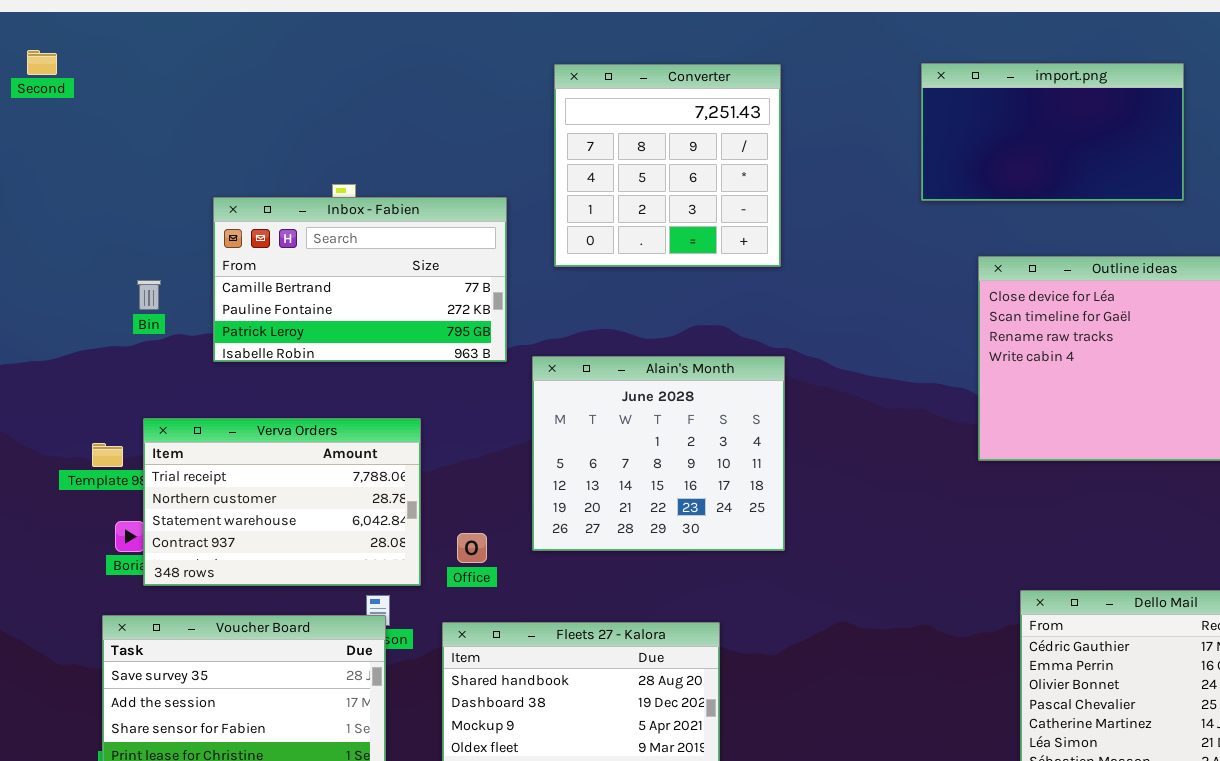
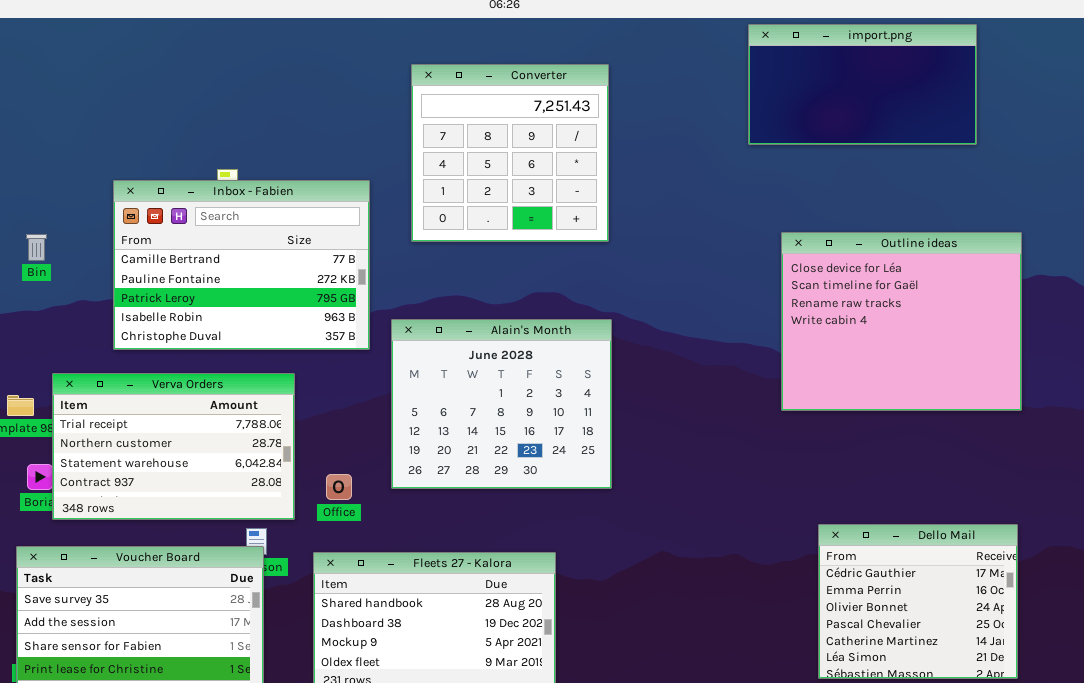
import.png: [921,63,1184,201] -> [748,24,977,145], moved
Inbox - Fabien: [213,197,507,362] -> [113,180,370,350], resized
Bin: [137,280,161,310] -> [26,234,47,261], moved

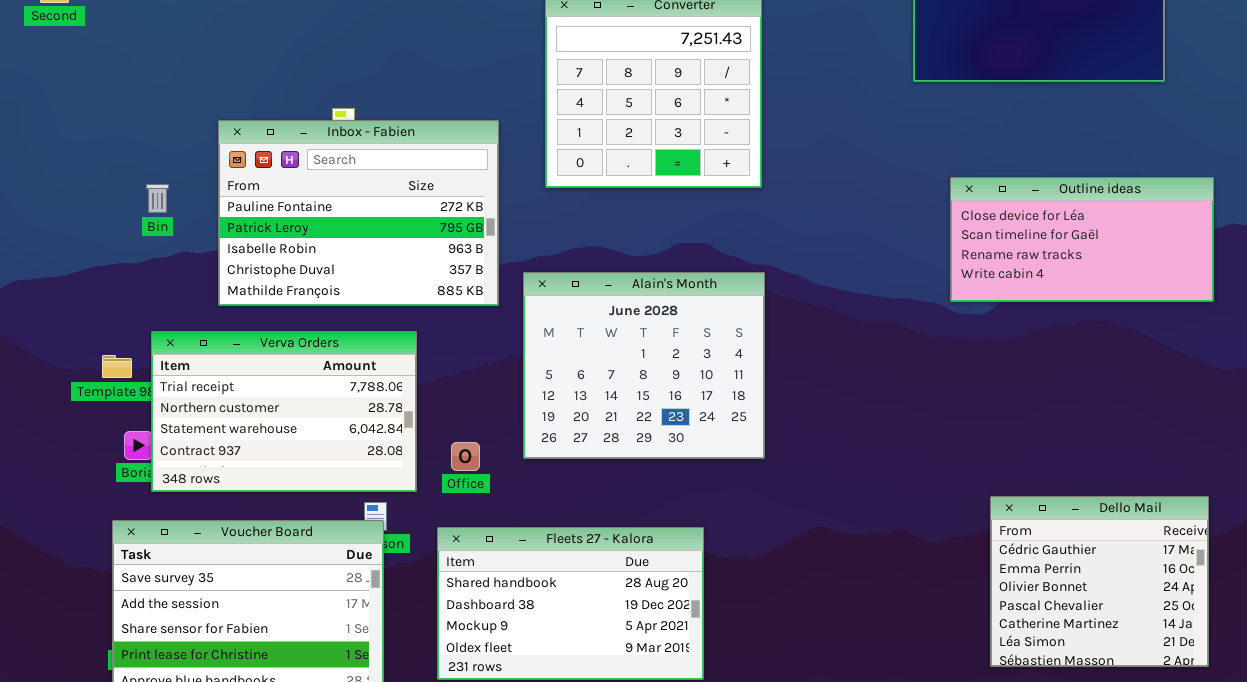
Inbox - Fabien: [113,180,370,350] -> [218,120,499,306], scrolled down 1 row
Outline ideas: [781,232,1022,411] -> [950,177,1214,302], resized
Bin: [26,234,47,261] -> [146,184,169,213], moved

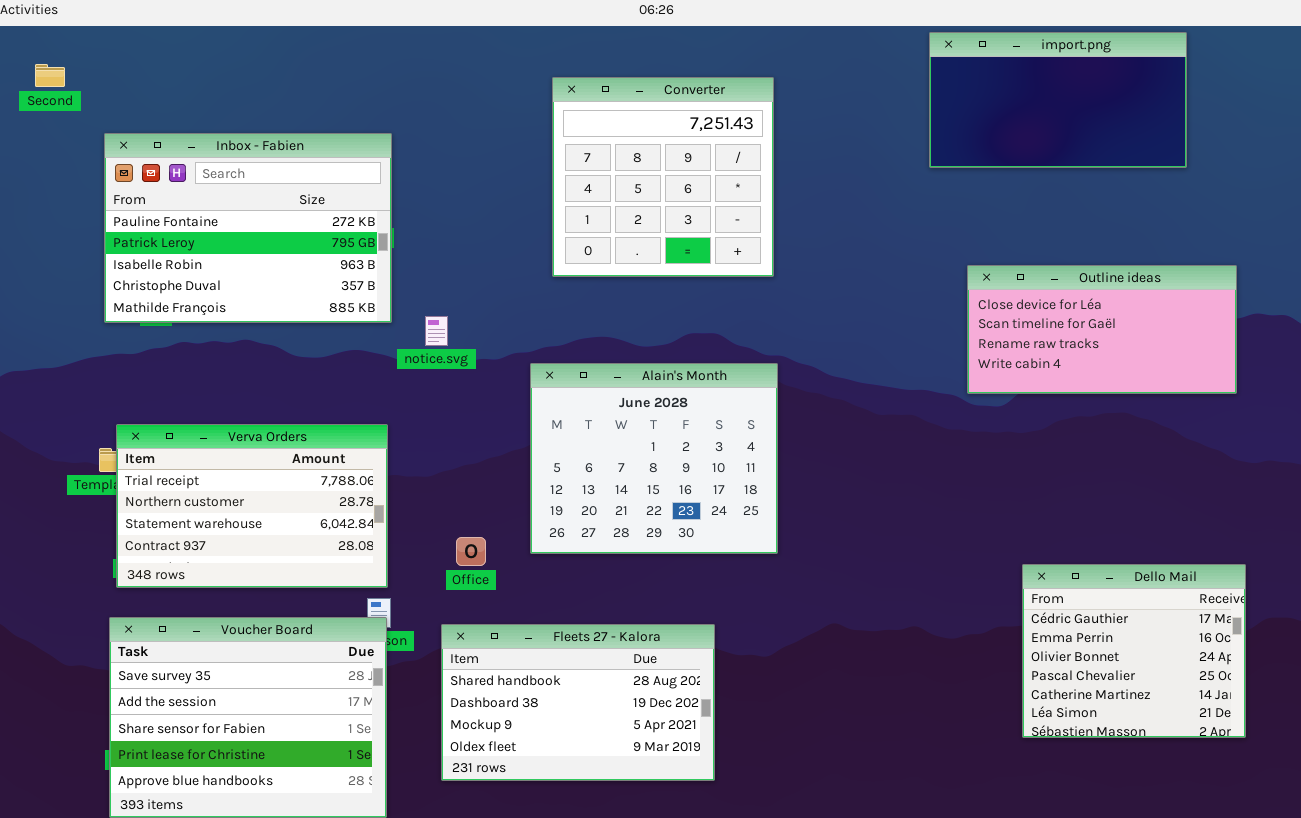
Inbox - Fabien: [218,120,499,306] -> [104,133,392,323], moved
Verva Orders: [151,331,417,492] -> [116,424,388,588], moved
Dello Mail: [990,496,1209,667] -> [1022,564,1246,738], moved

